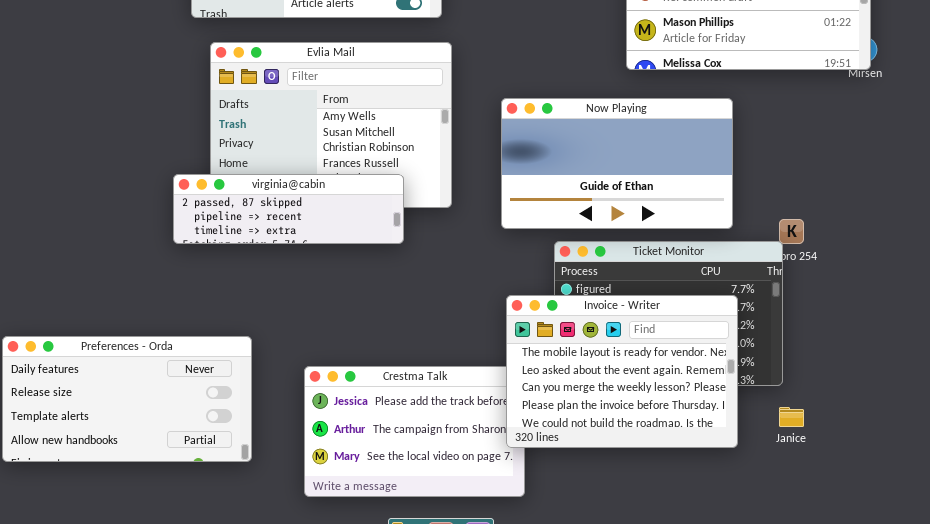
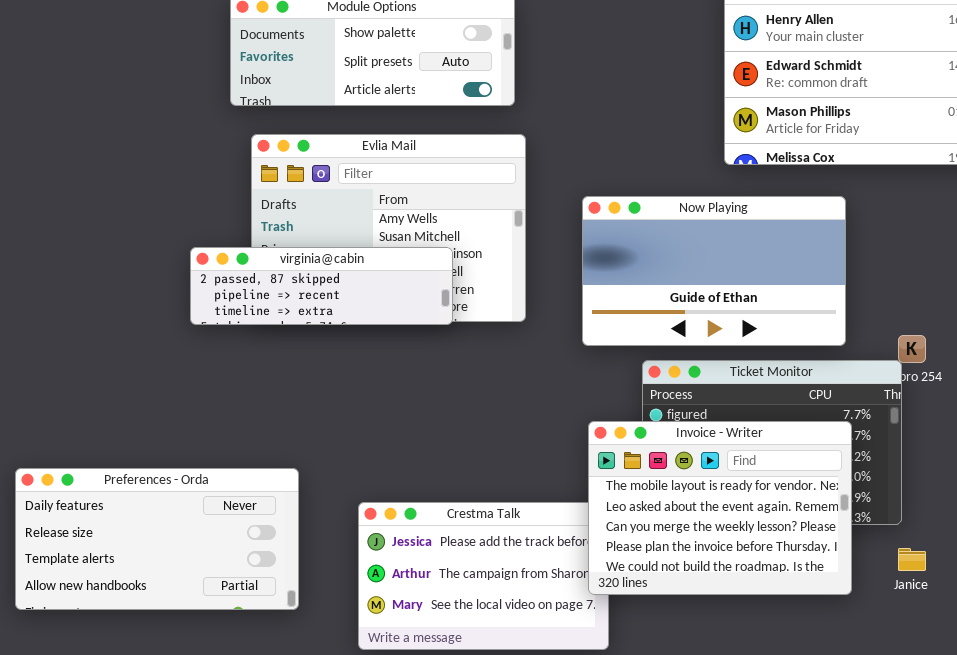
virginia@cabin: [173,174,404,244] -> [190,247,453,325], moved

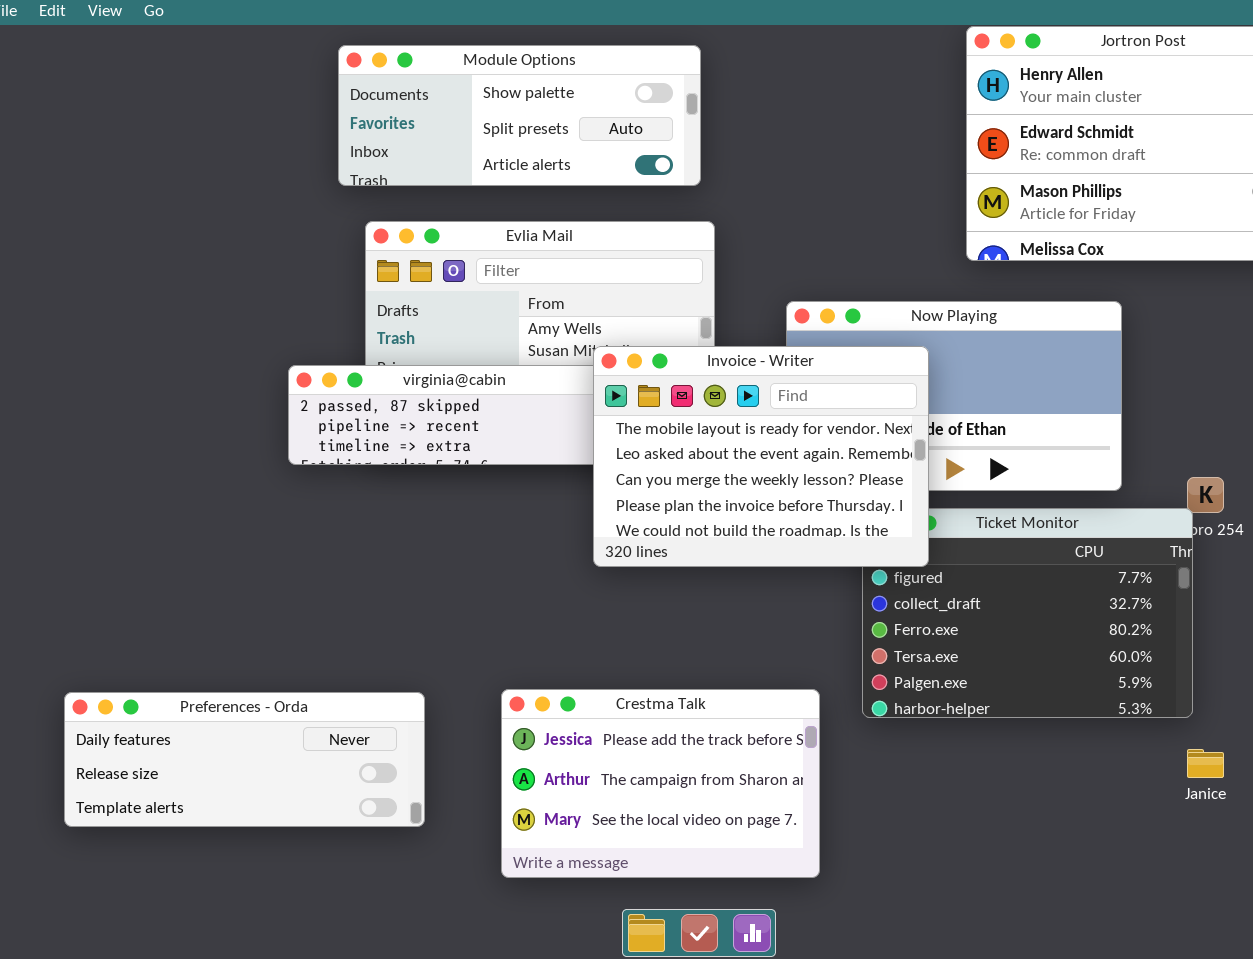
Invoice - Writer: [588,421,852,595] -> [593,346,929,567], moved
Preferences - Orda: [15,468,299,610] -> [64,692,425,827], resized

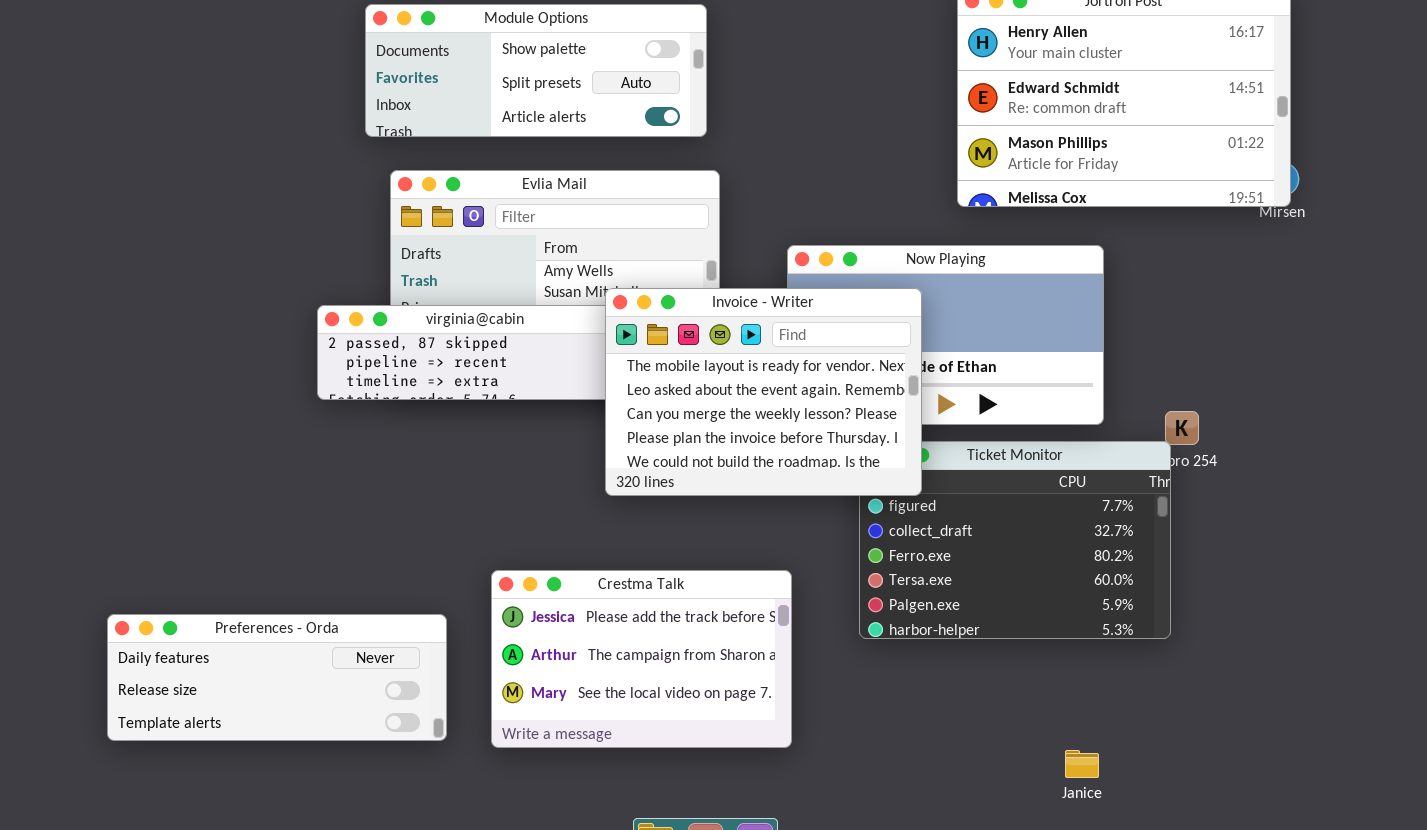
Crestma Talk: [501,689,820,878] -> [491,570,792,748], moved
Janice: [1187,749,1224,778] -> [1065,750,1099,778], moved

